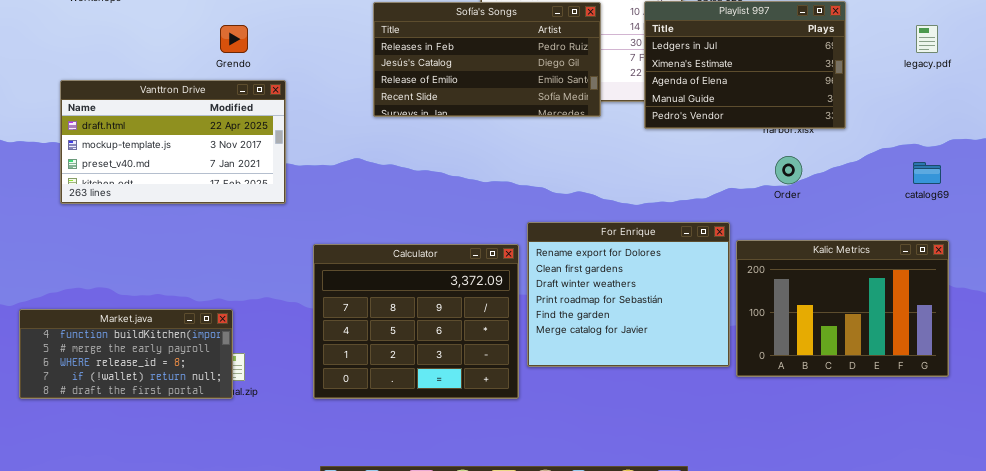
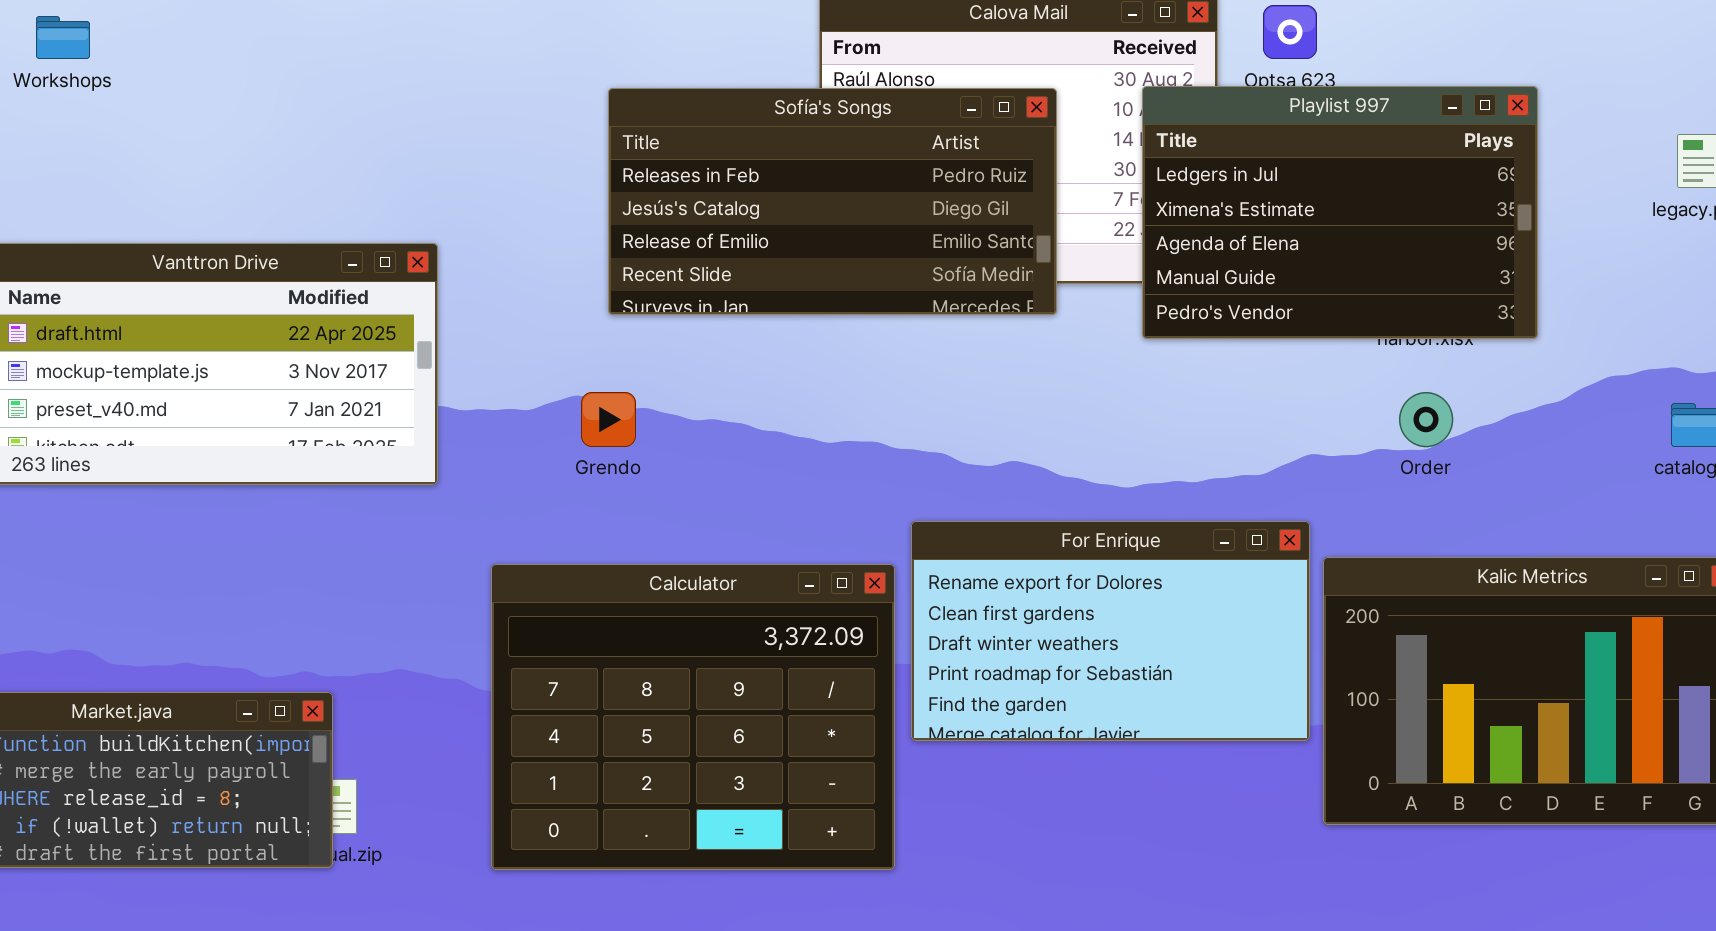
Grendo: [220,25,248,53] -> [581,392,636,447], moved
For Enrique: [527,222,730,367] -> [911,521,1310,741], resized

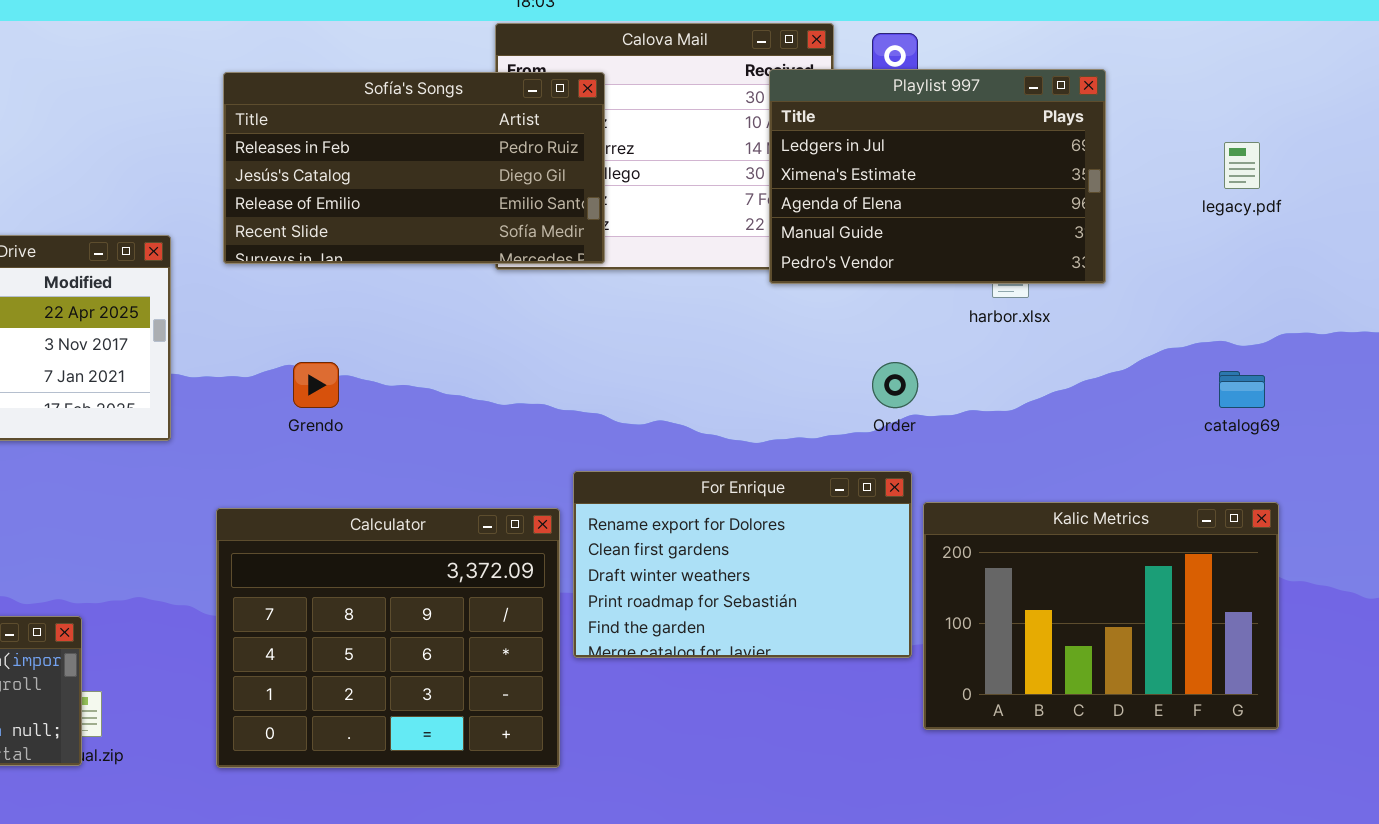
Playlist 997: [1142,86,1538,339] -> [769,69,1106,284], moved
Sofía's Songs: [608,88,1057,315] -> [223,72,605,264], moved
Order: [1399,392,1453,447] -> [872,362,918,408], moved

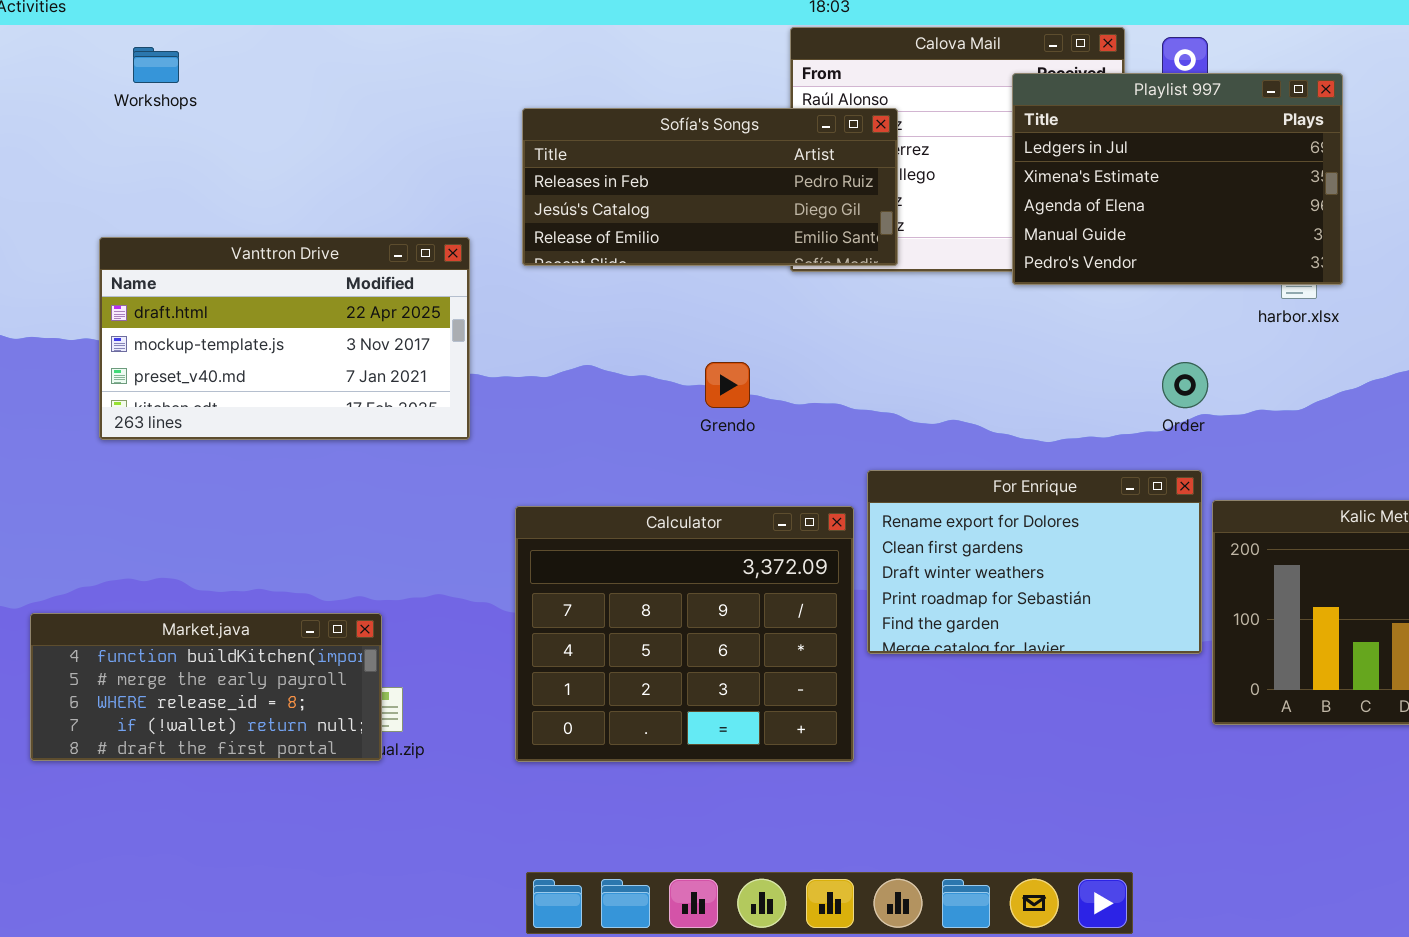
Playlist 997: [769,69,1106,284] -> [1012,73,1343,285], moved
Sofía's Songs: [223,72,605,264] -> [522,108,898,266], resized
Grendo: [293,362,339,408] -> [705,362,750,408], moved

